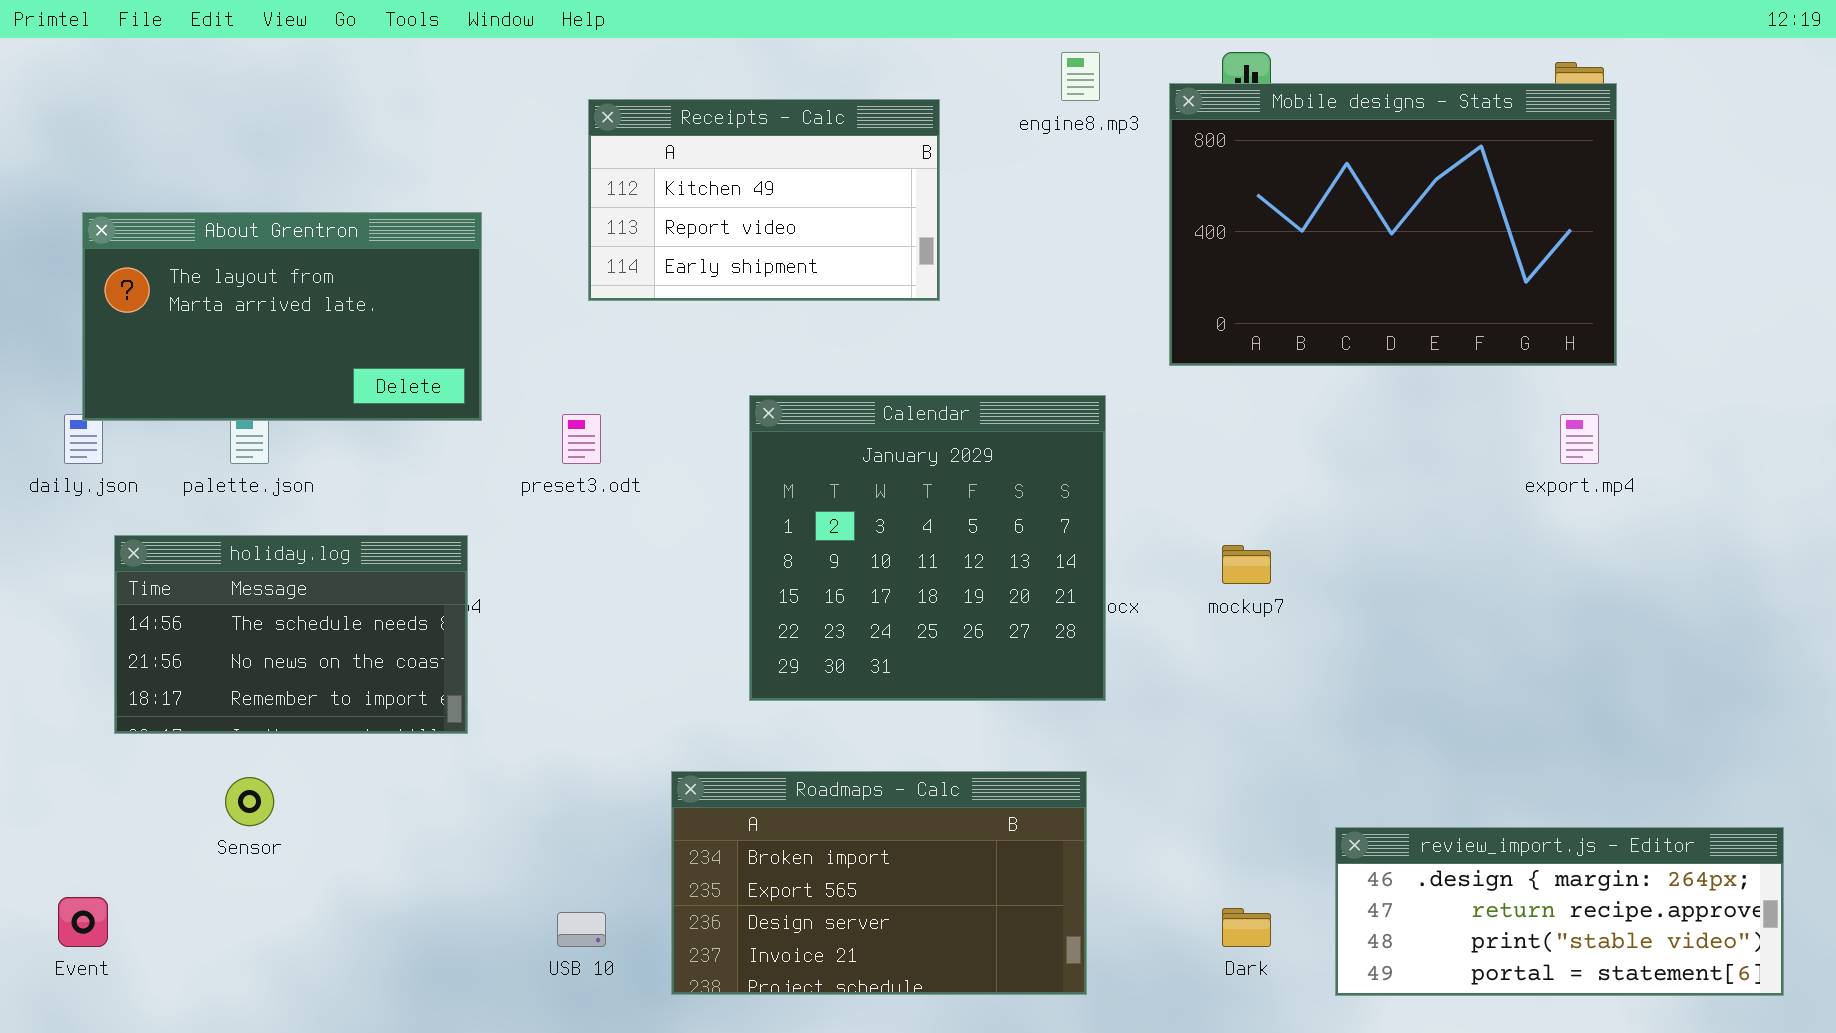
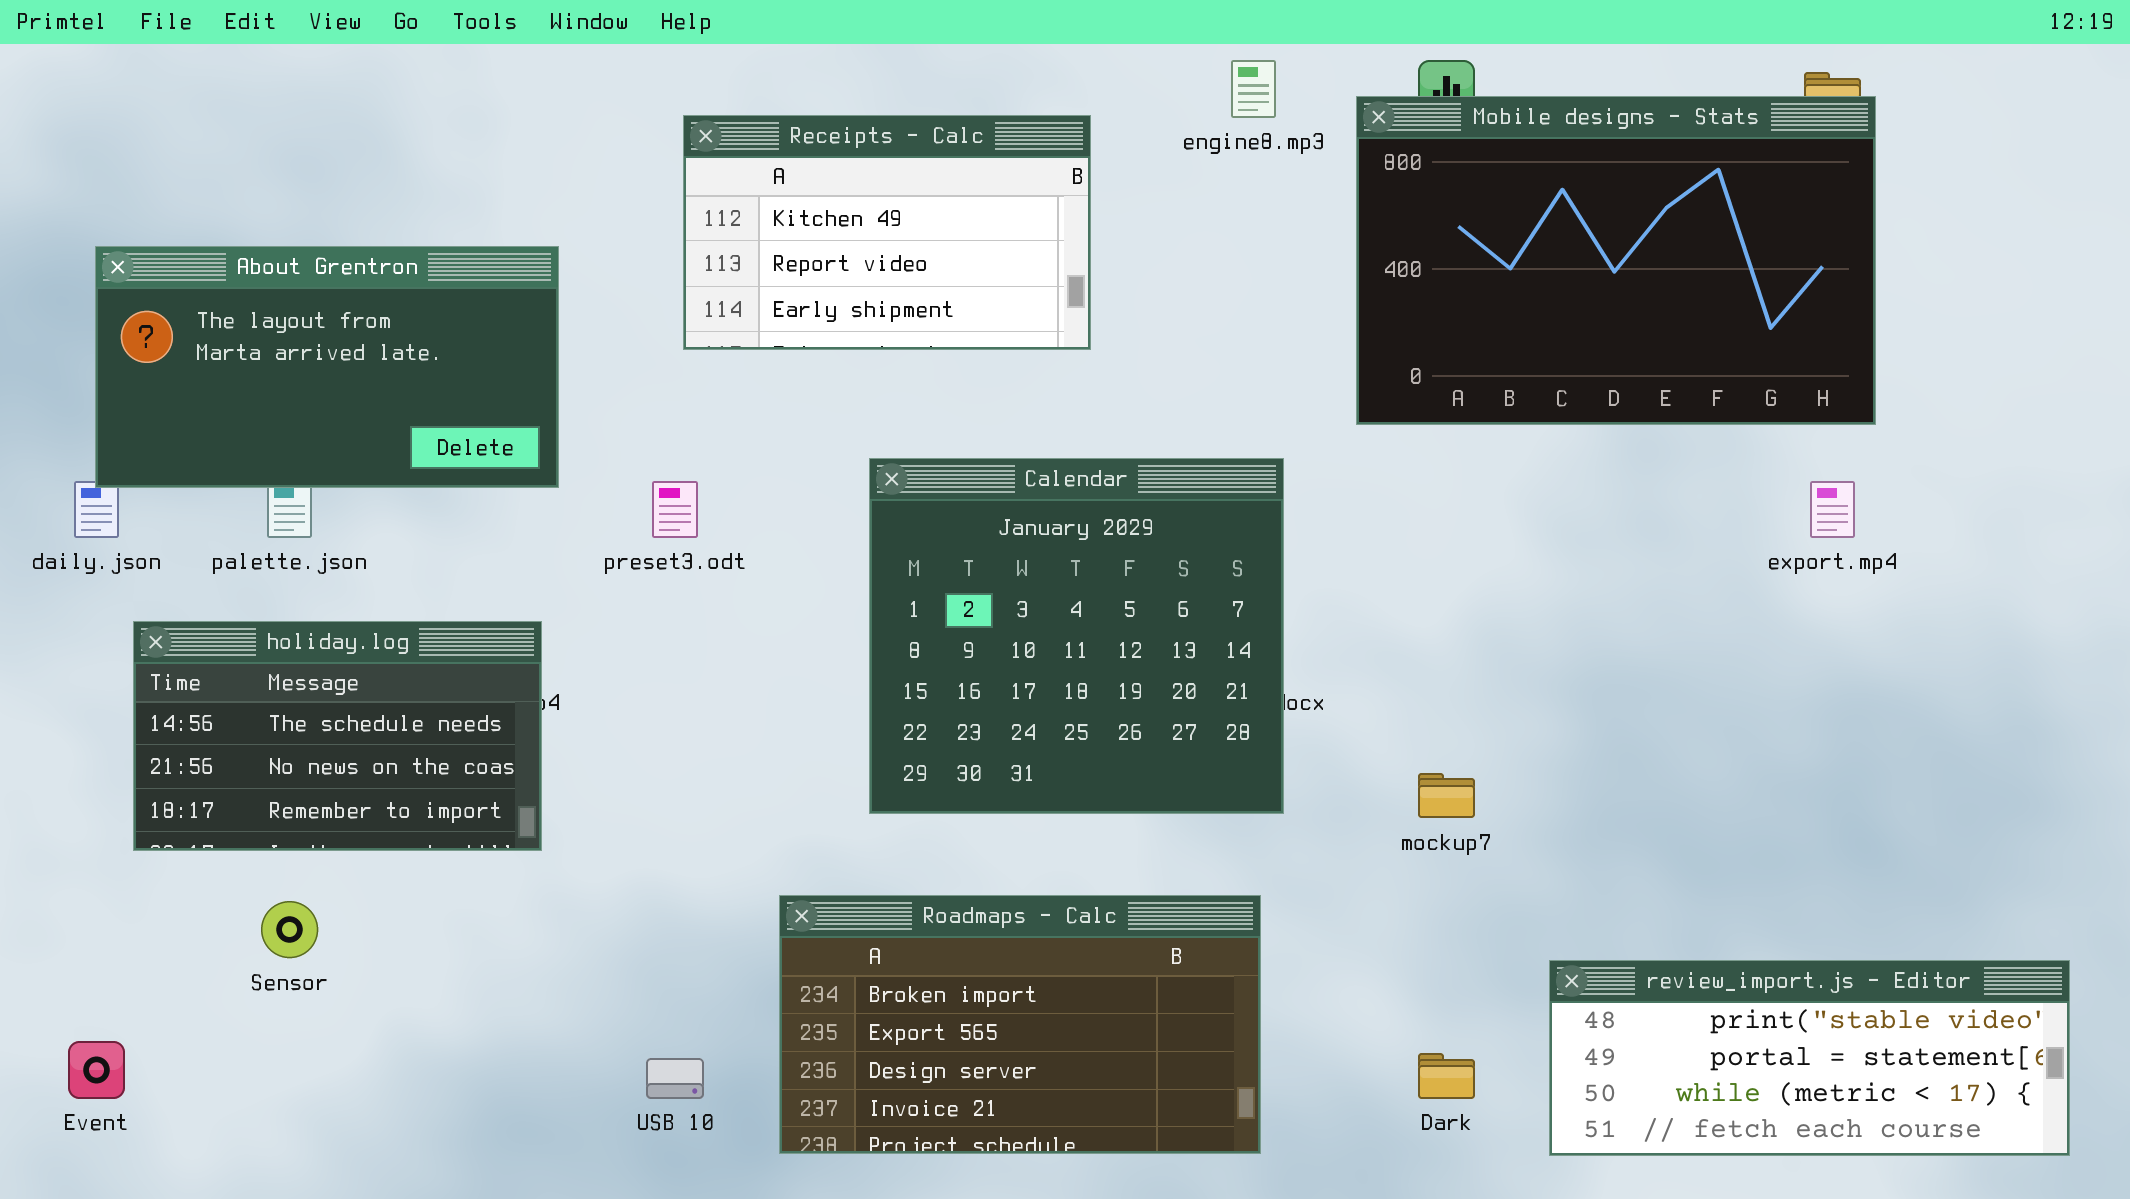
mockup7: [1222,545,1271,584] -> [1418,773,1475,818], moved
review_import.js - Editor: [1335,827,1784,996] -> [1549,960,2070,1156], scrolled down 2 rows

